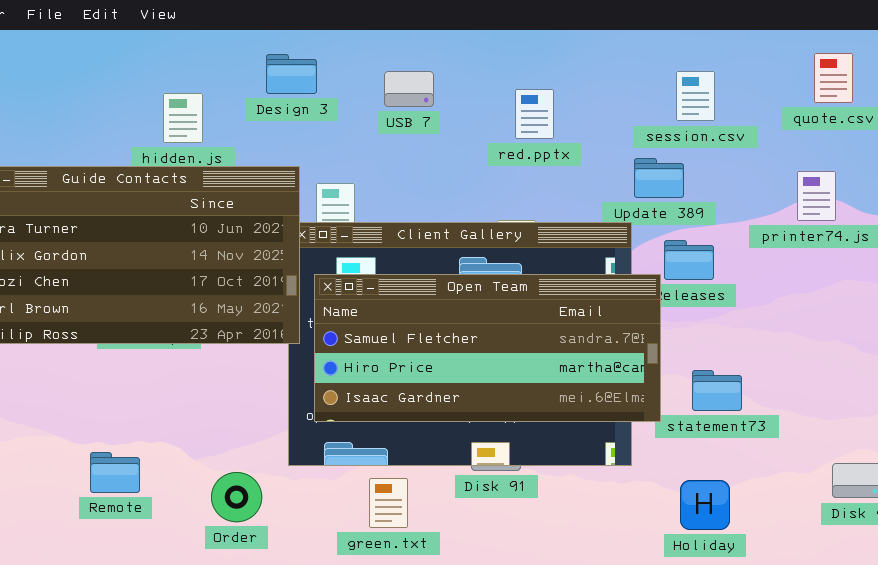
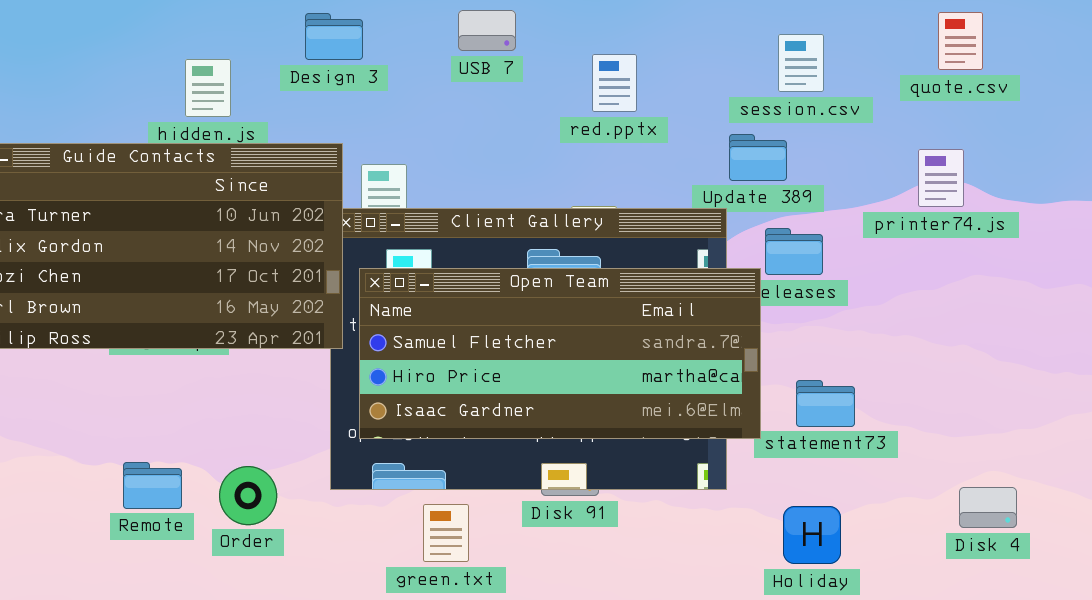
USB 7: [384,71,434,107] -> [458,10,516,51], moved
Remote: [90,452,140,493] -> [123,462,182,509], moved
Order: [211,472,262,522] -> [219,466,277,525], moved

